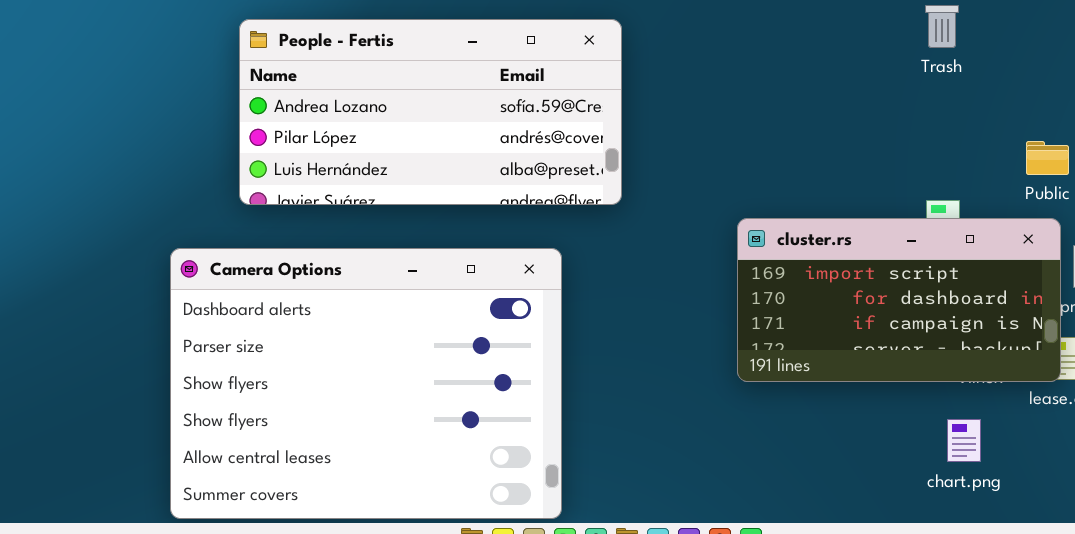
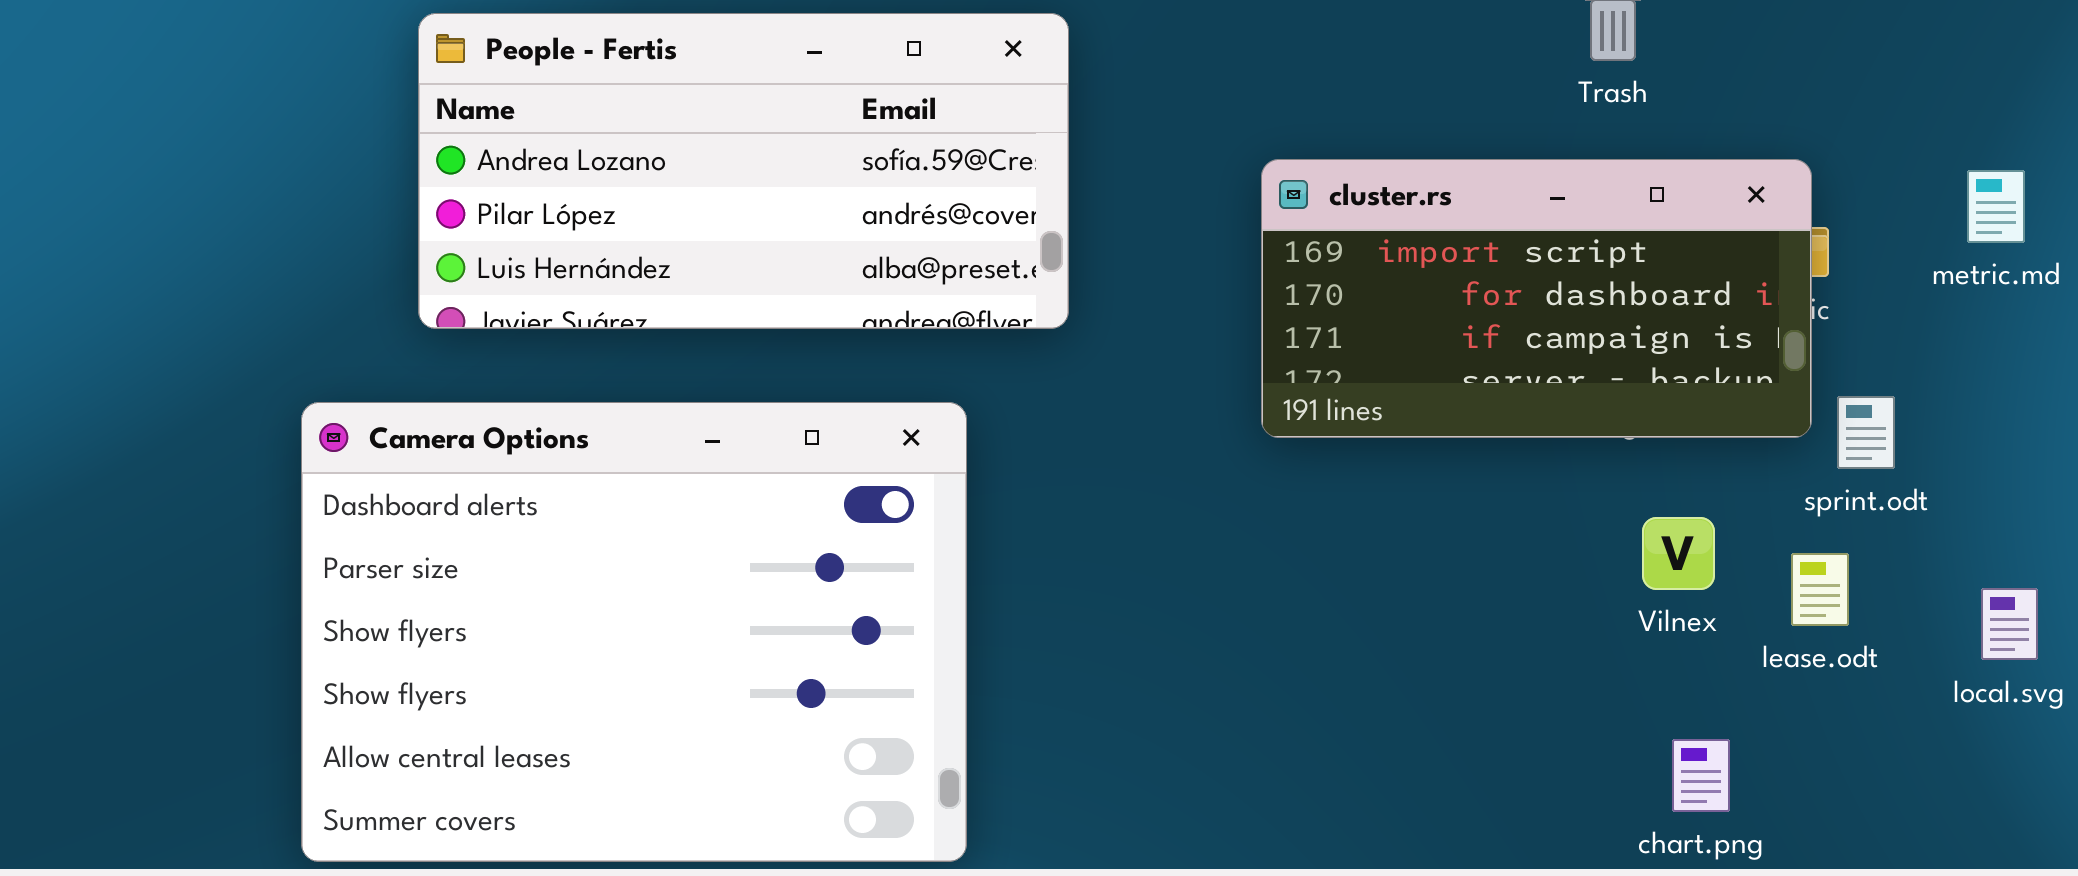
cluster.rs: [737,218,1061,382] -> [1261,159,1812,438], moved
chart.png: [947,419,981,462] -> [1672,739,1730,812], moved

